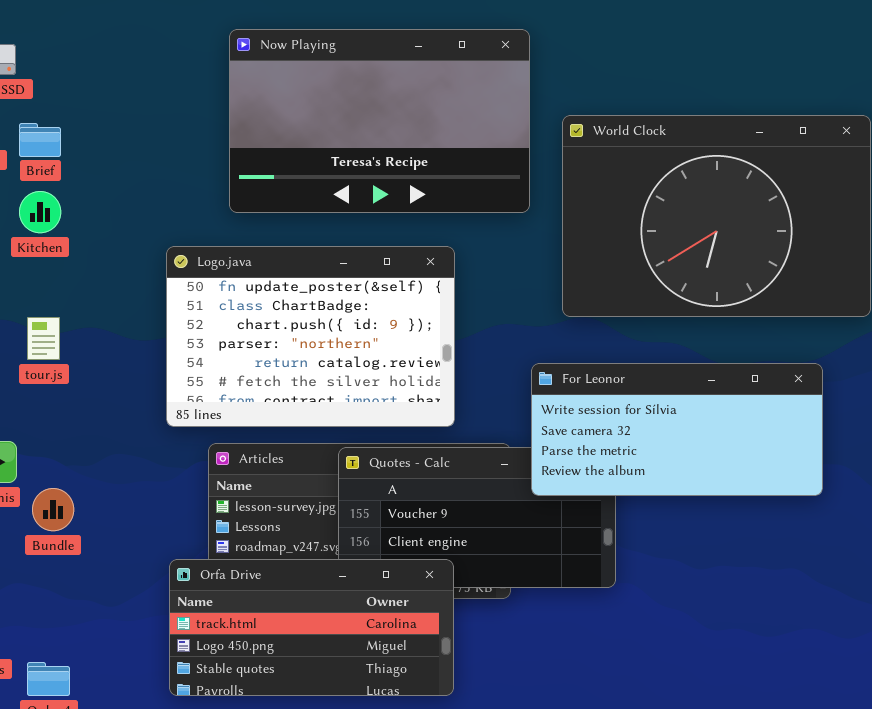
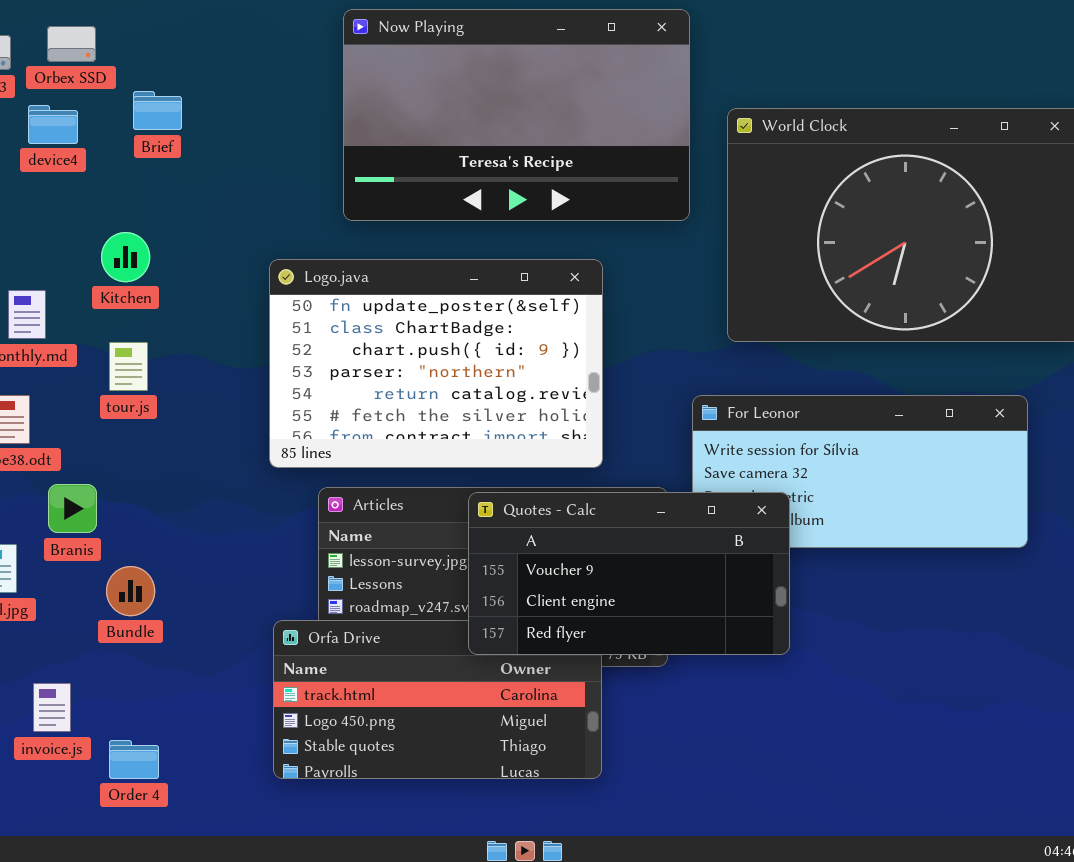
Brief: [19,123,61,157] -> [133,91,182,130], moved
Kitchen: [19,191,61,233] -> [101,232,150,282], moved
Quotes - Calc: [338,447,616,588] -> [468,492,790,655], raised
Bundle: [32,488,74,531] -> [106,566,155,616], moved

